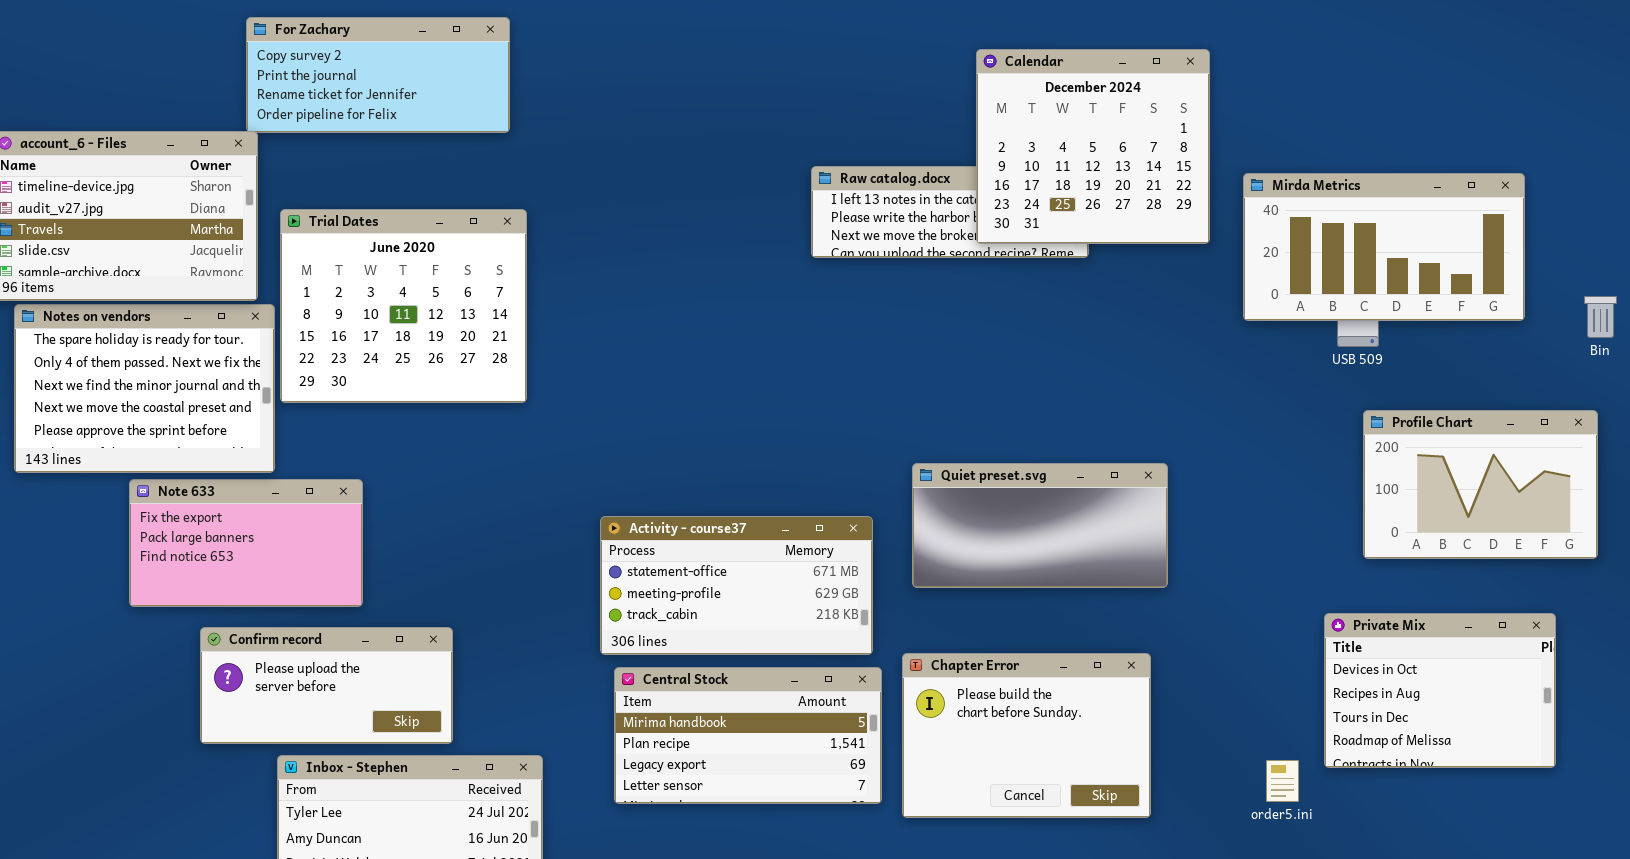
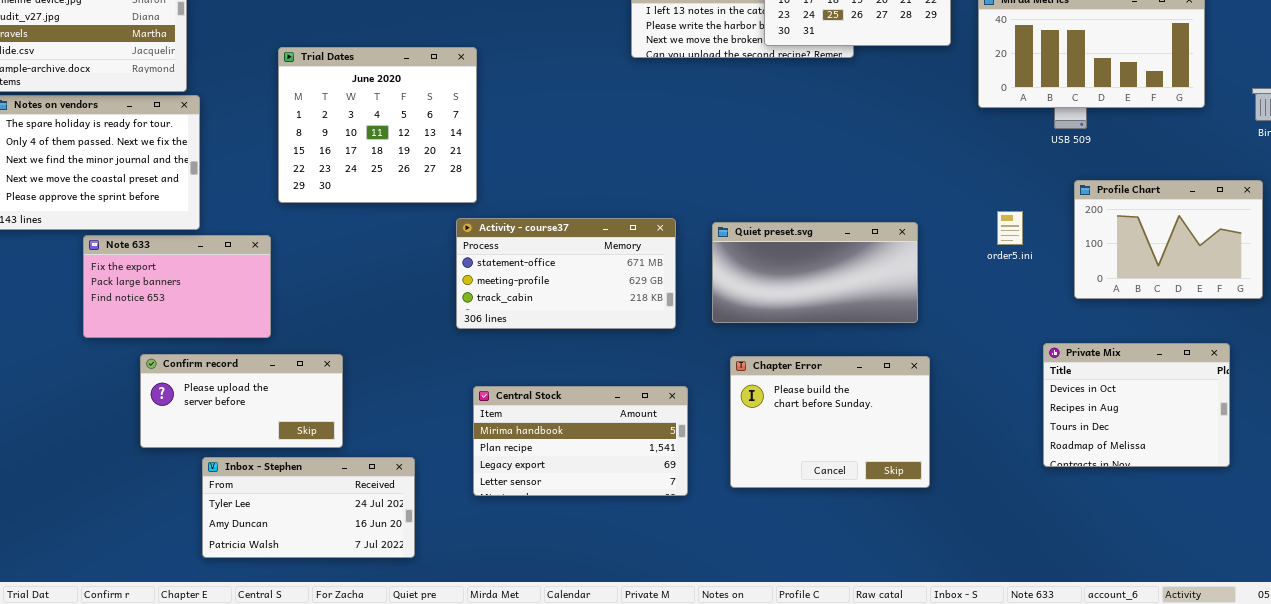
Trial Dates: [280,209,527,403] -> [278,47,477,203], moved
Activity - course37: [600,516,873,655] -> [456,218,676,329], moved
Chapter Error: [902,653,1151,818] -> [730,356,930,488], moved
order5.ini: [1266,760,1299,802] -> [997,211,1023,245], moved

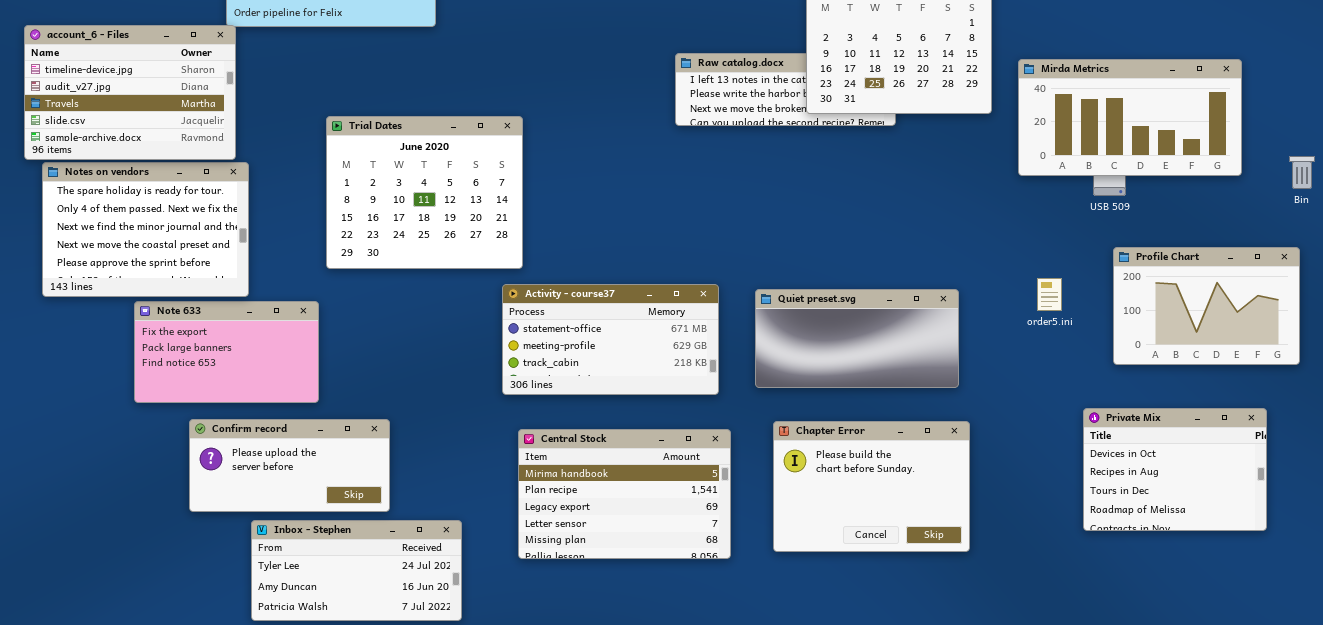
Central Stock: [473,386,688,496] -> [518,429,731,559], resized

